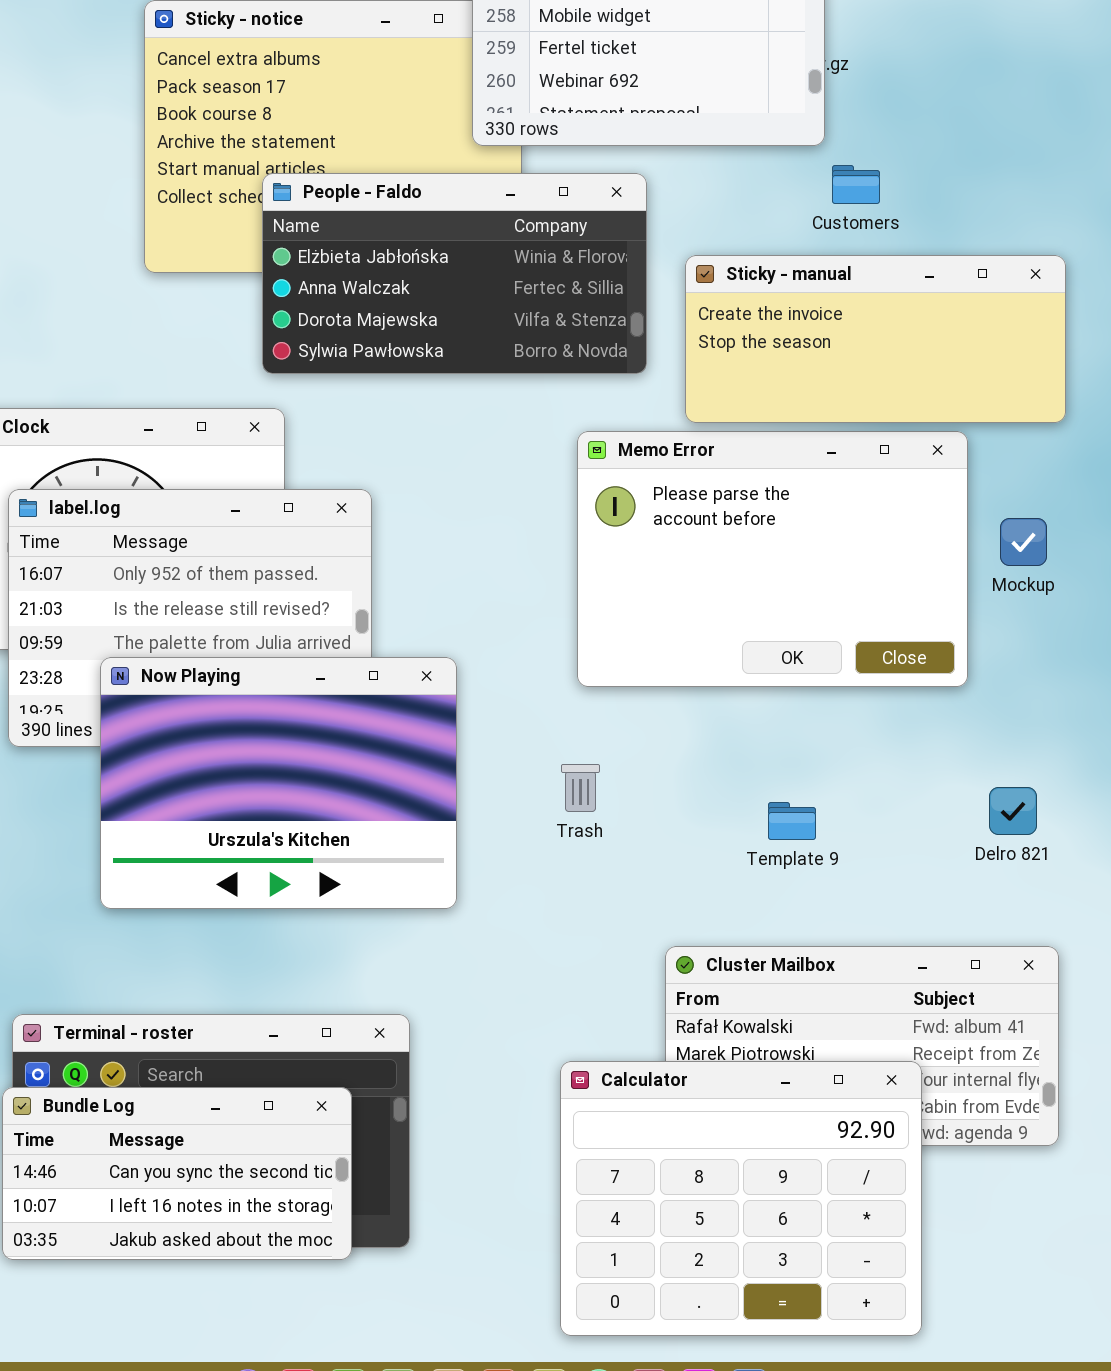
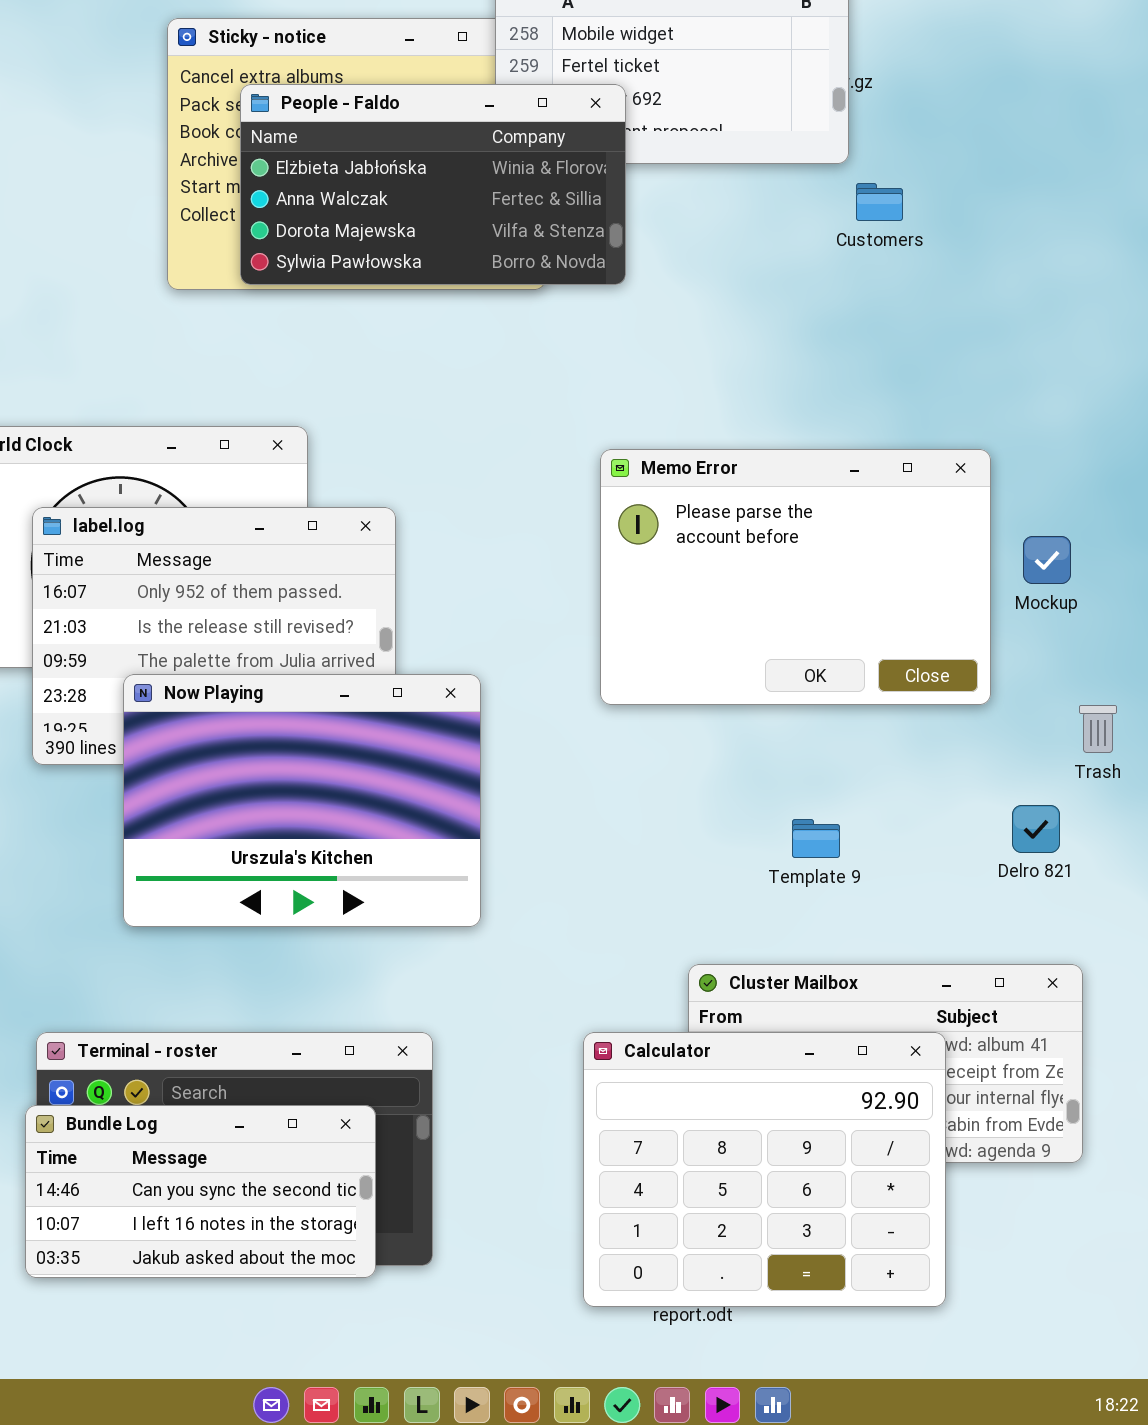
People - Faldo: [262,173,647,374] -> [240,84,626,285], moved
Sticky - manual: [685,255,1066,423] -> none, closed
Trash: [561,764,600,812] -> [1079,705,1117,753], moved
Calculator: [560,1061,922,1336] -> [583,1032,946,1307], moved

